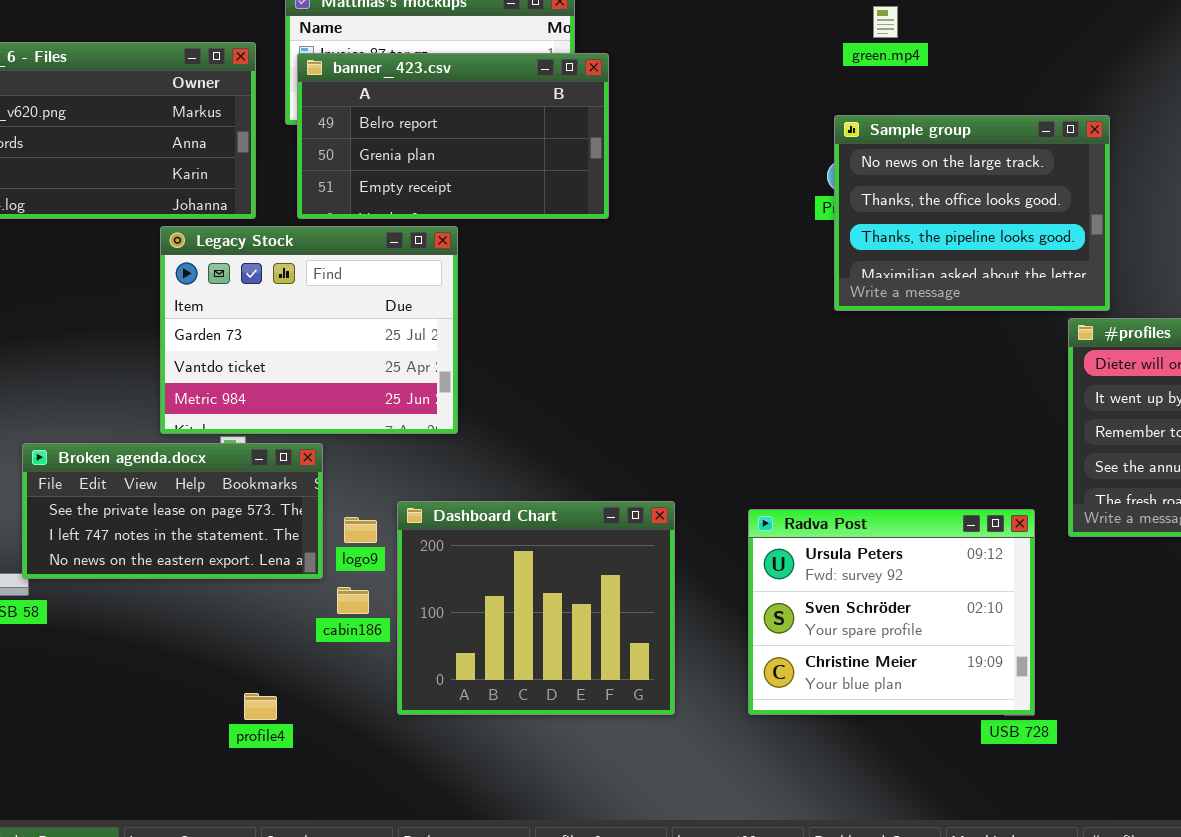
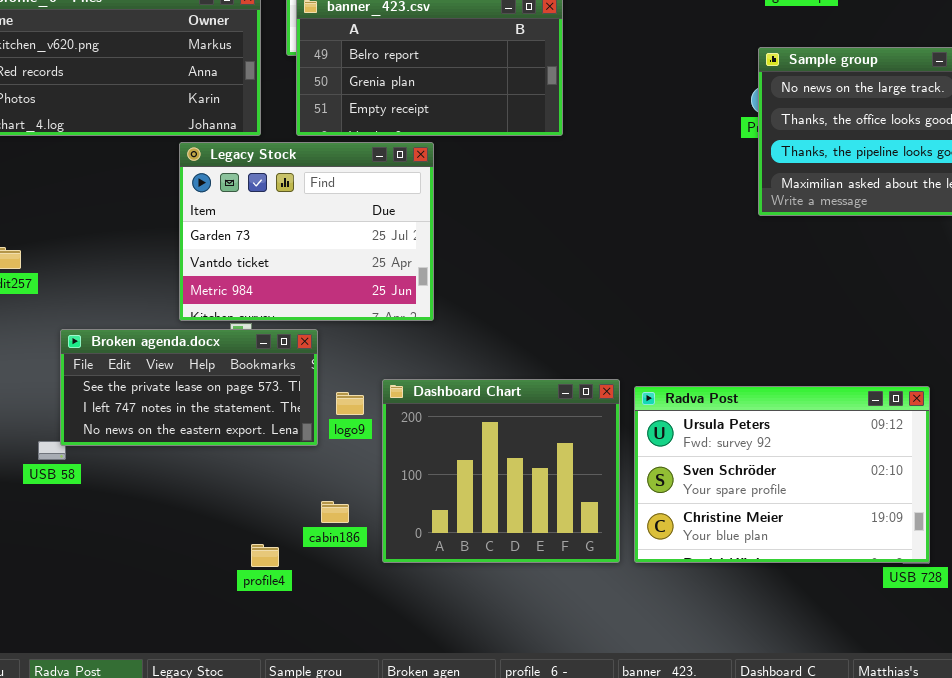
Radva Post: [748,509,1035,715] -> [634,386,930,563], resized
cabin186: [337,587,369,614] -> [321,501,349,523], moved

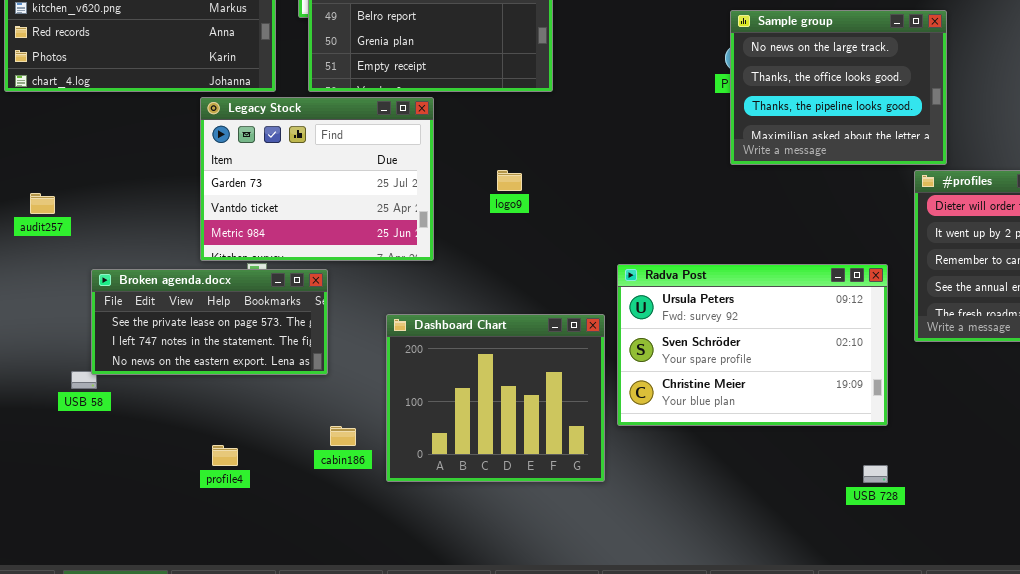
Radva Post: [634,386,930,563] -> [617,264,888,426], moved
logo9: [336,392,364,415] -> [497,170,522,191], moved
profile4: [251,544,279,567] -> [212,445,238,466], moved

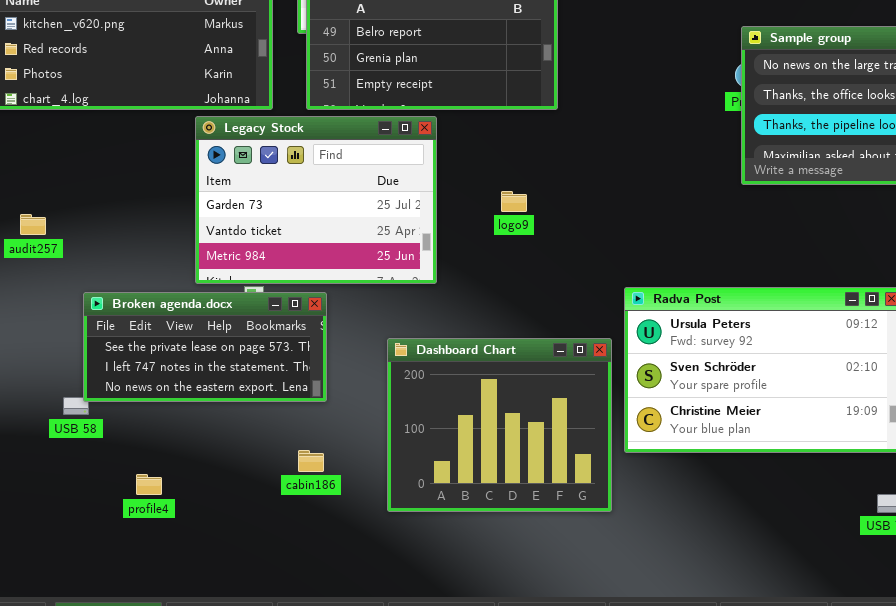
cabin186: [330,426,356,446] -> [298,450,324,472], moved
profile4: [212,445,238,466] -> [136,474,162,495], moved

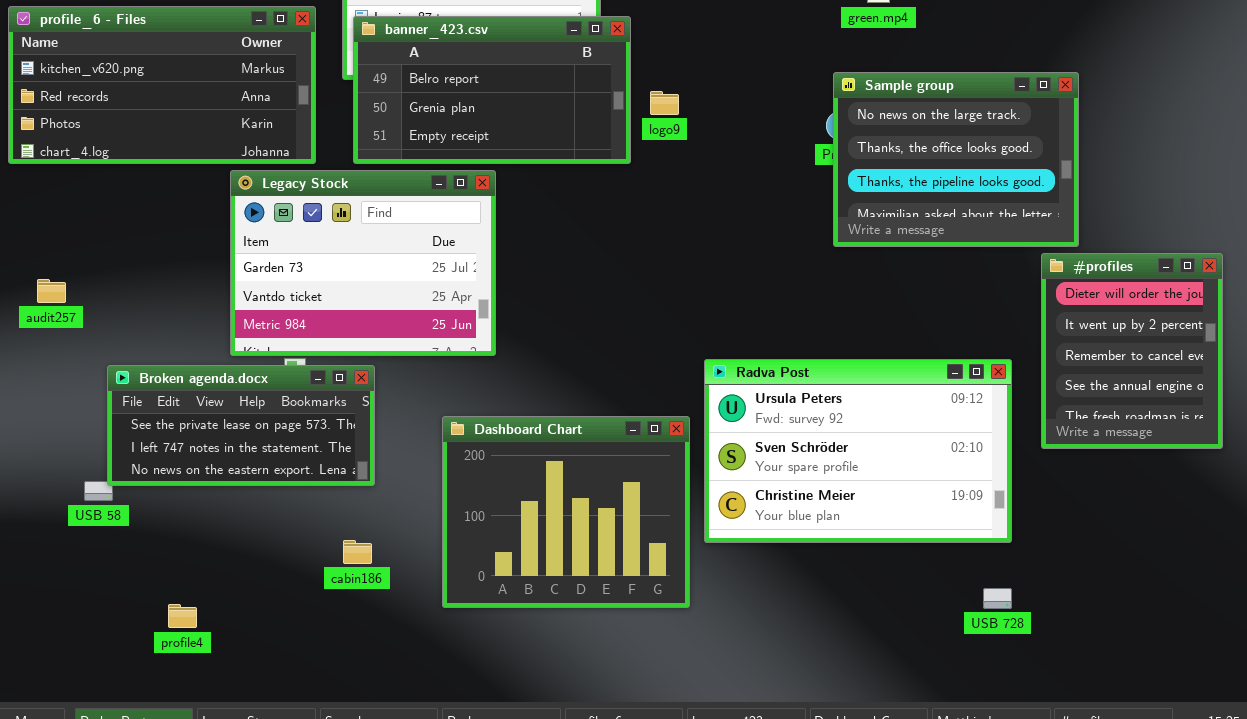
logo9: [501,191,527,212] -> [650,91,679,115], moved
profile4: [136,474,162,495] -> [168,604,197,628], moved

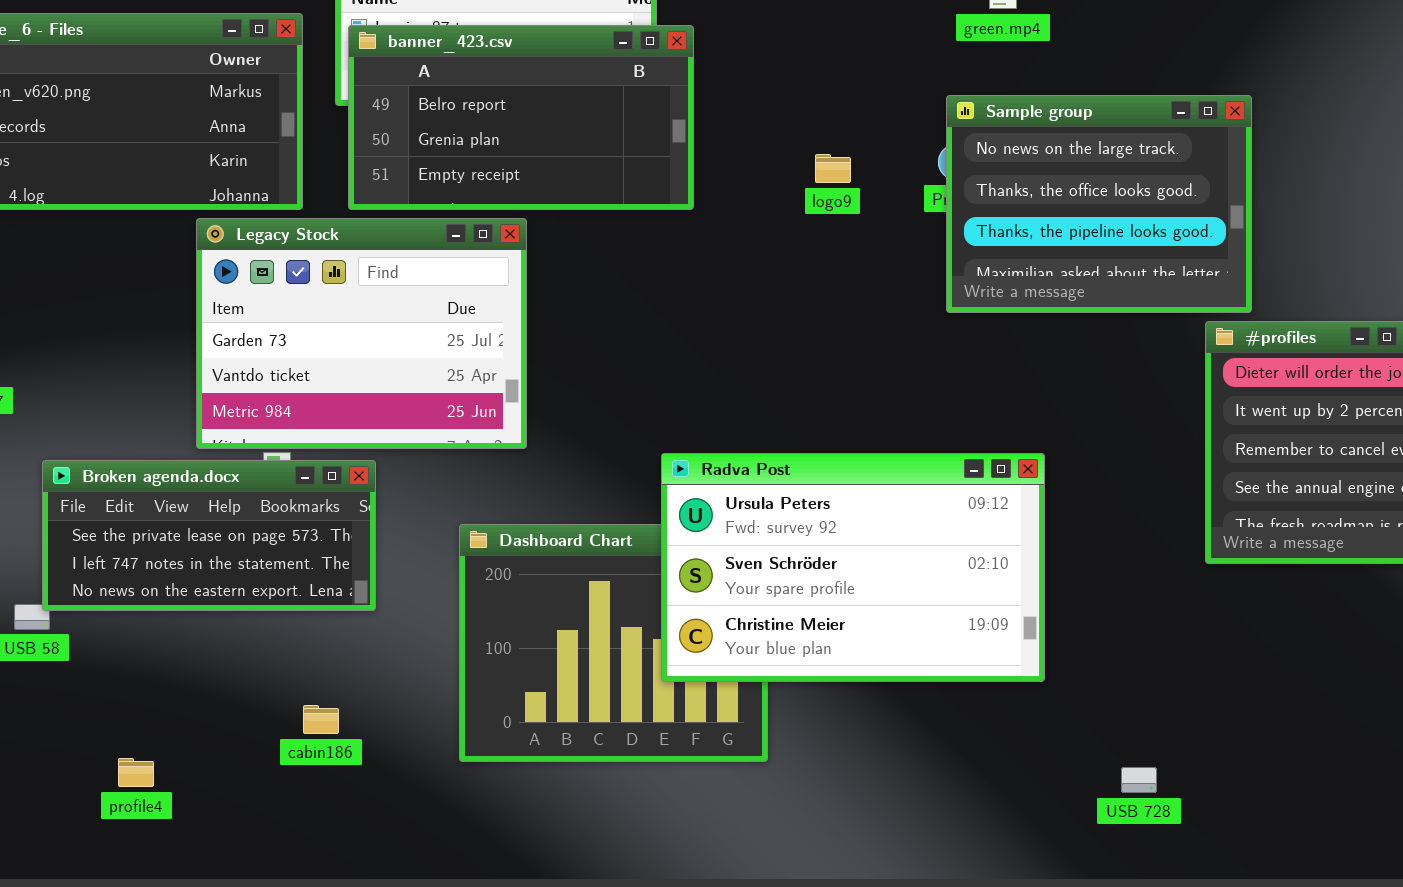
logo9: [650,91,679,115] -> [815,154,851,183], moved
Radva Post: [704,359,1012,543] -> [661,453,1045,682], moved
cabin186: [343,540,372,564] -> [303,705,339,734], moved
USB 728: [983,588,1012,609] -> [1121,767,1157,793], moved

